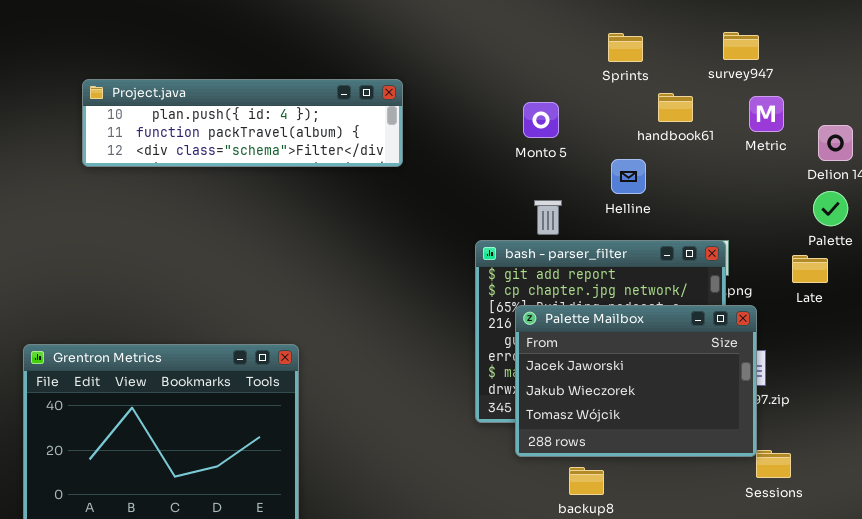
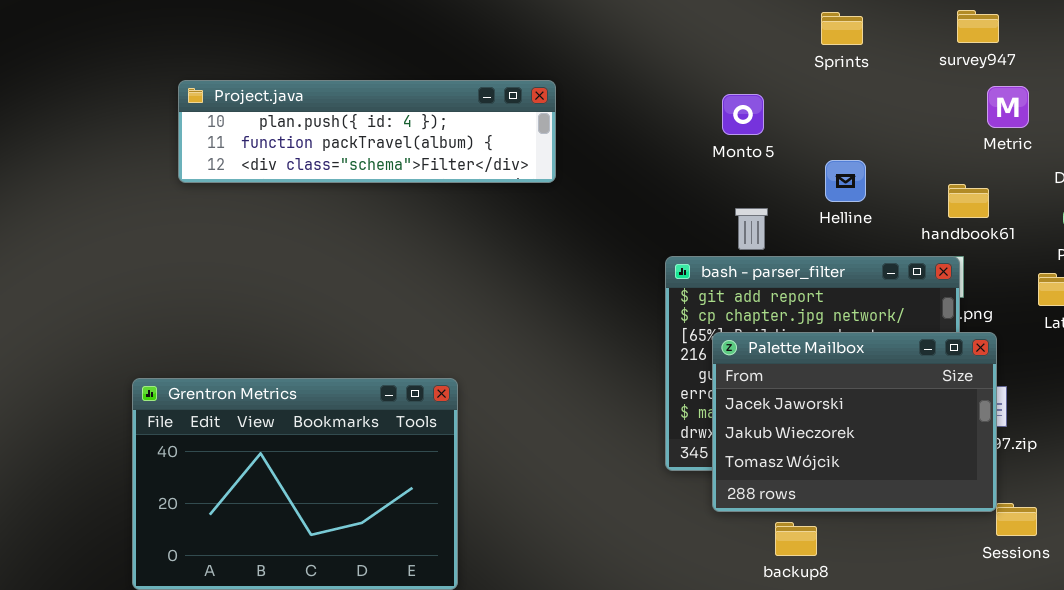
Project.java: [82,79,403,167] -> [178,80,556,183], moved
handbook61: [658,93,693,122] -> [948,184,989,218], moved

